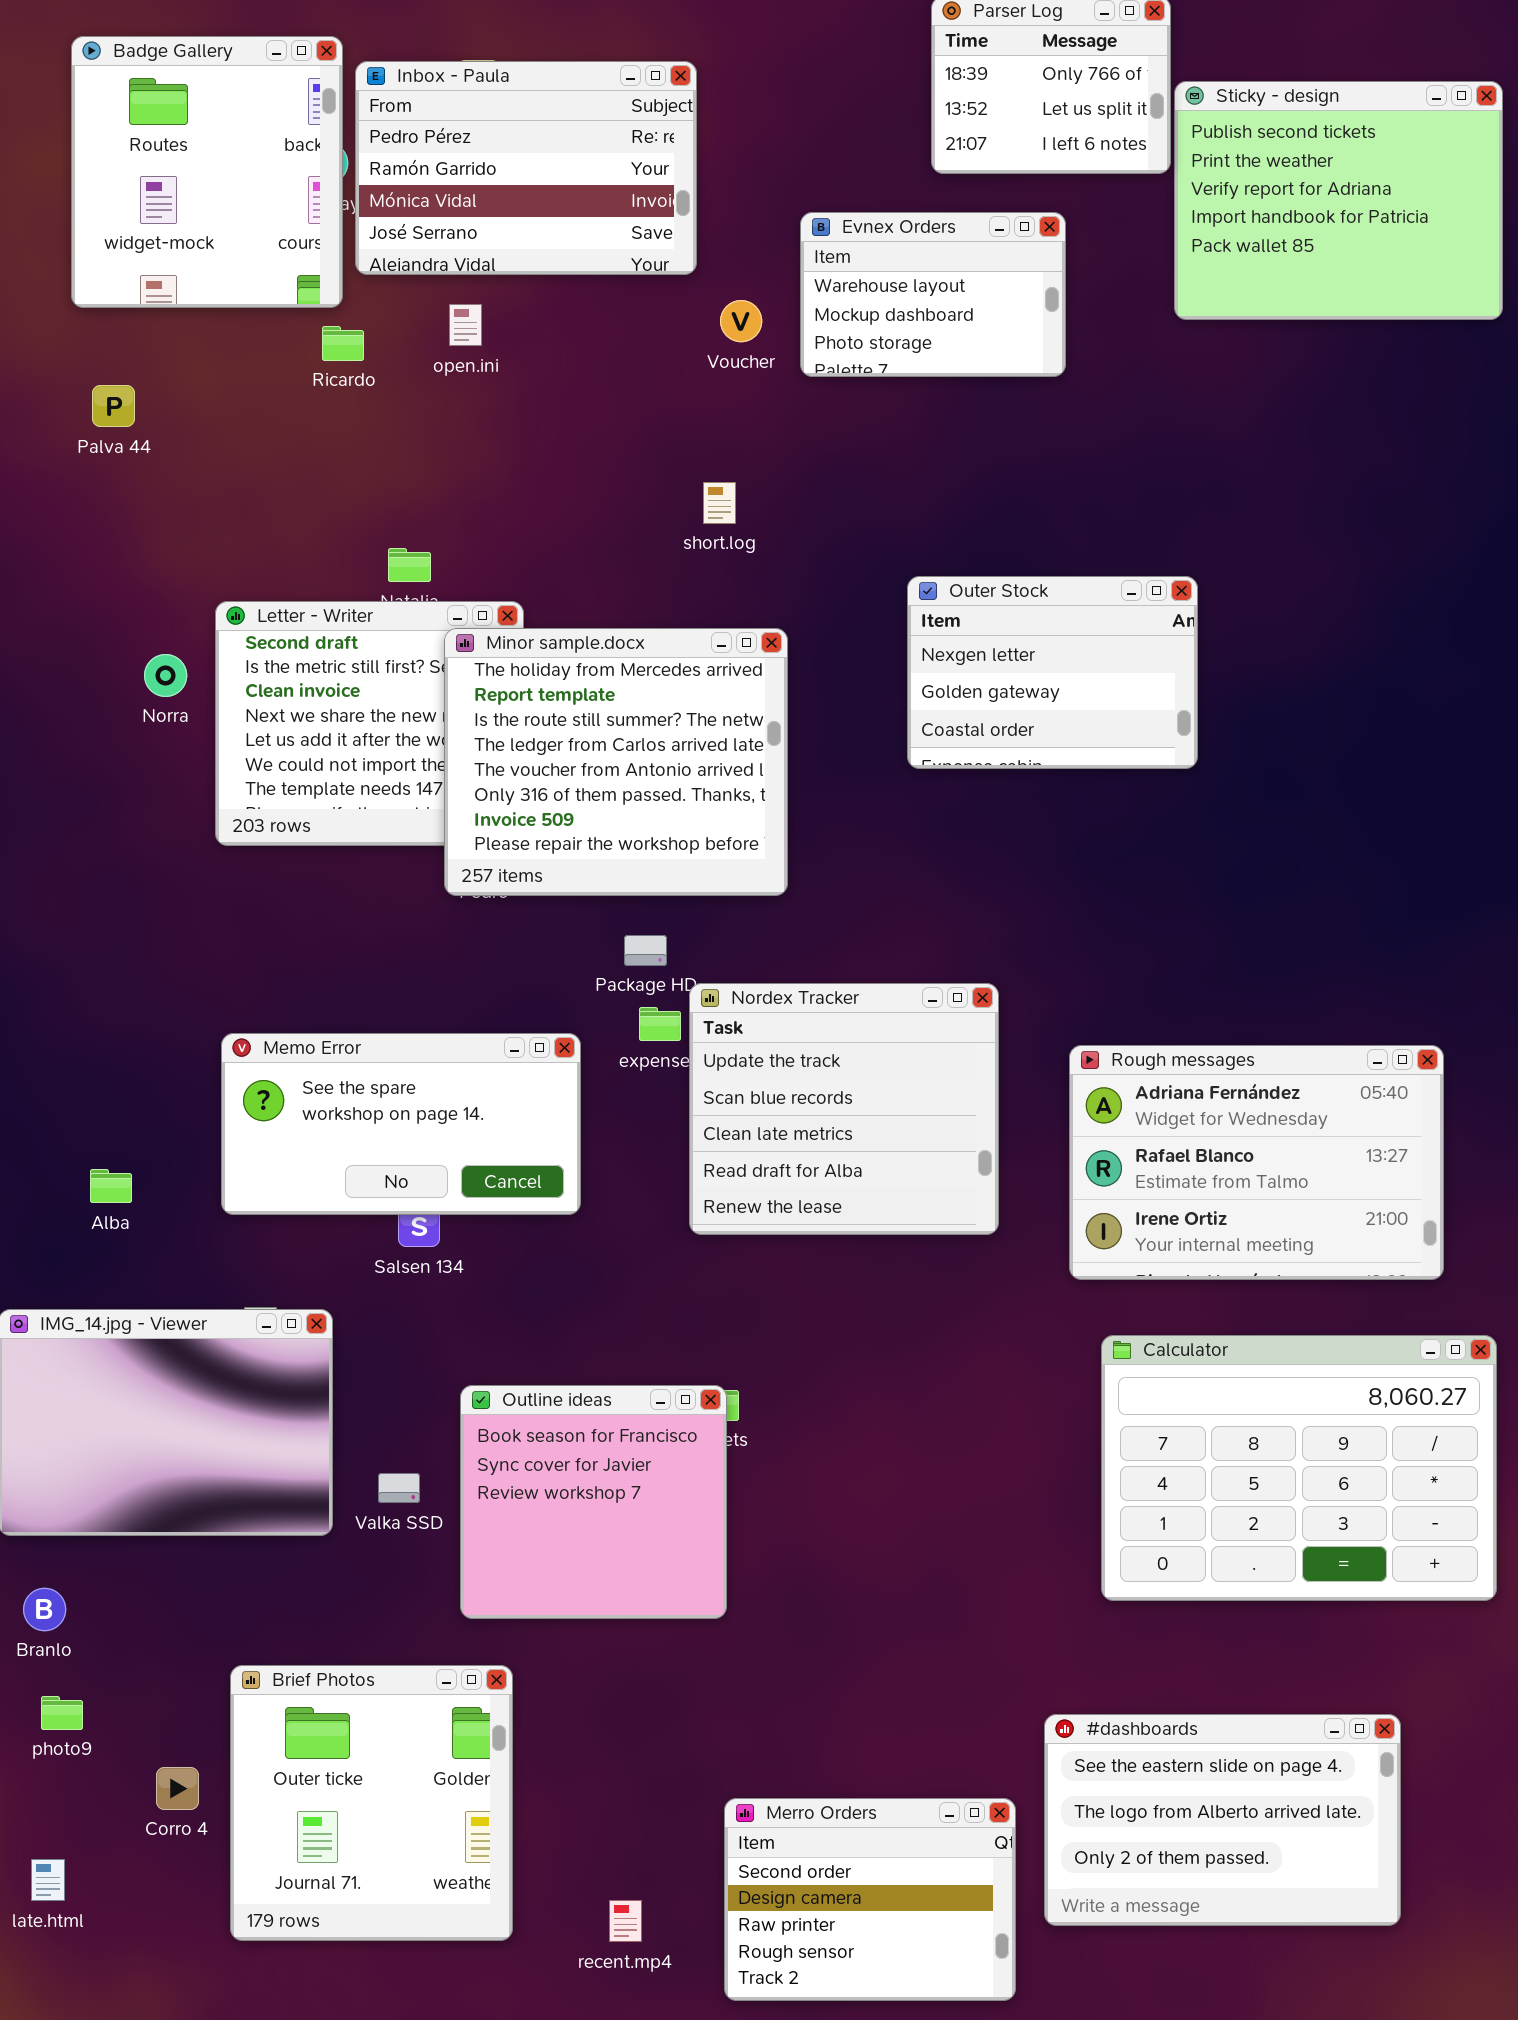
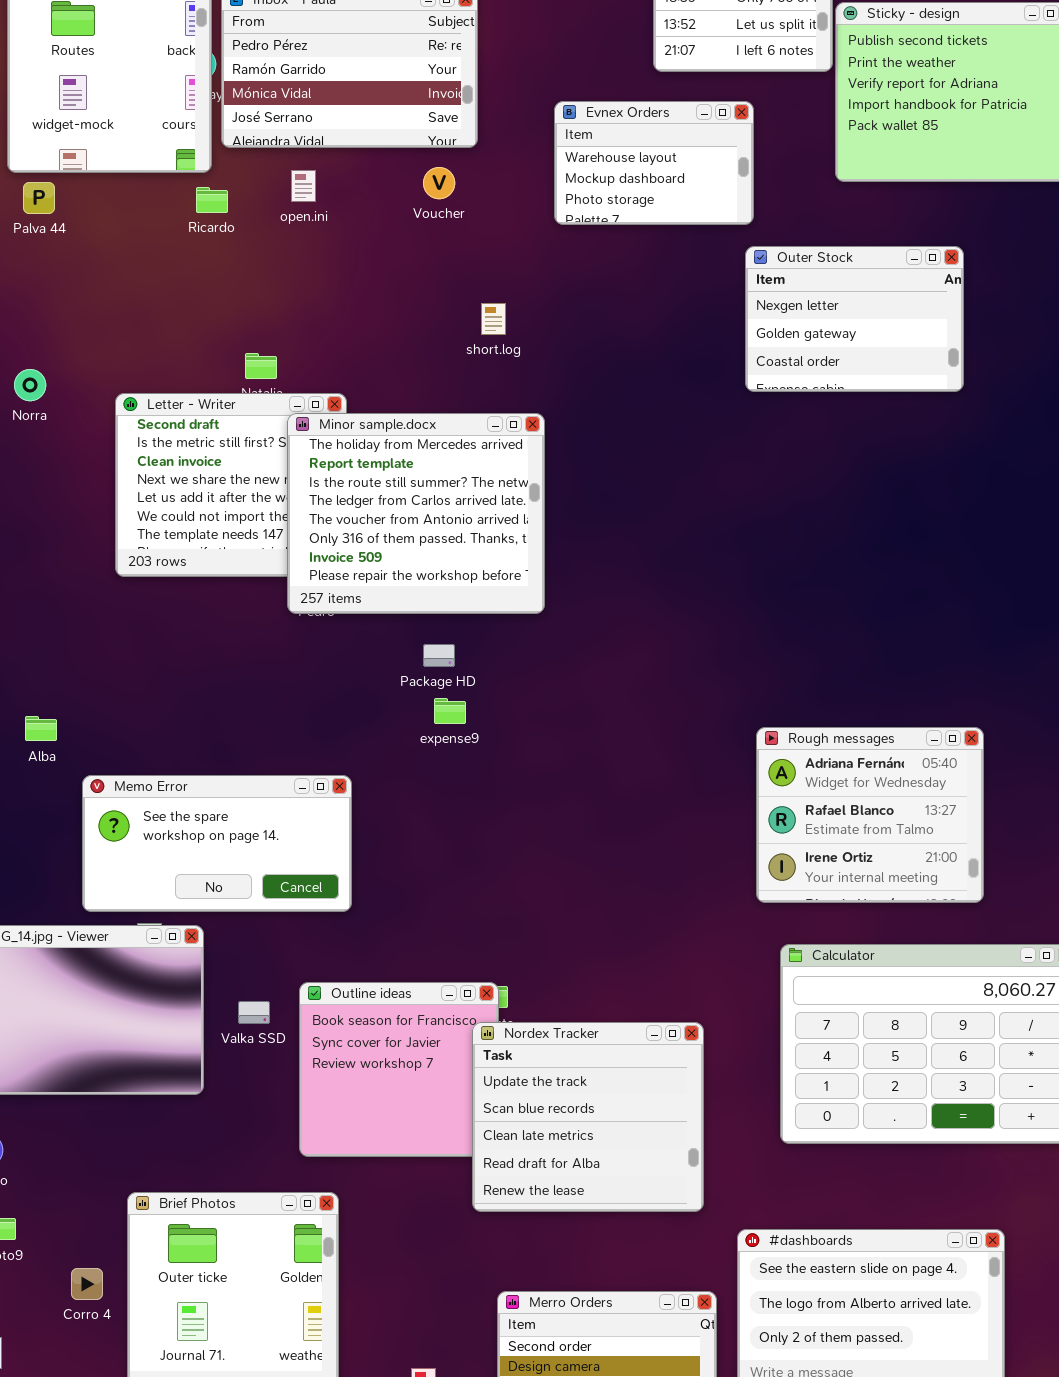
Voucher: [720,300,762,342] -> [423,167,455,199], moved
Palva 44: [92,385,135,427] -> [23,182,55,214], moved
Outer Stock: [907,576,1198,769] -> [745,246,964,392], moved
Norra: [144,654,187,697] -> [14,369,46,401], moved
Nordex Tracker: [689,983,999,1235] -> [472,1022,704,1212], moved
Memo Error: [221,1033,581,1215] -> [82,775,352,912], moved
Rough messages: [1069,1045,1444,1280] -> [756,727,984,903], resized
Alba: [90,1169,132,1203] -> [25,716,57,741], moved
Valka SSD: [378,1473,420,1503] -> [238,1001,270,1024], moved

